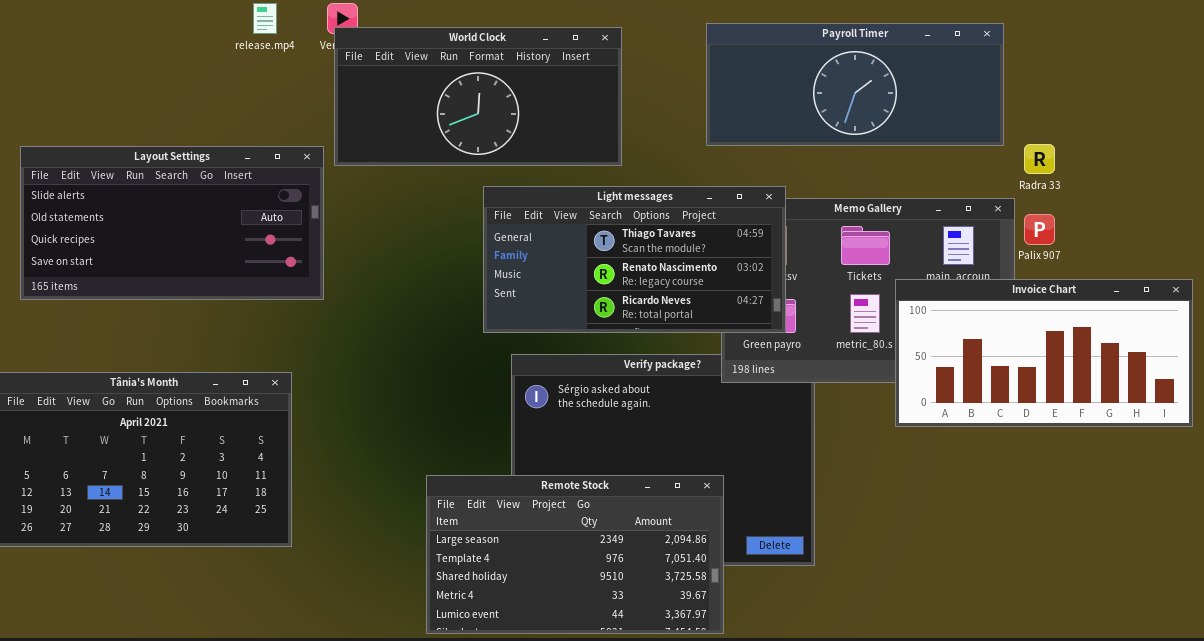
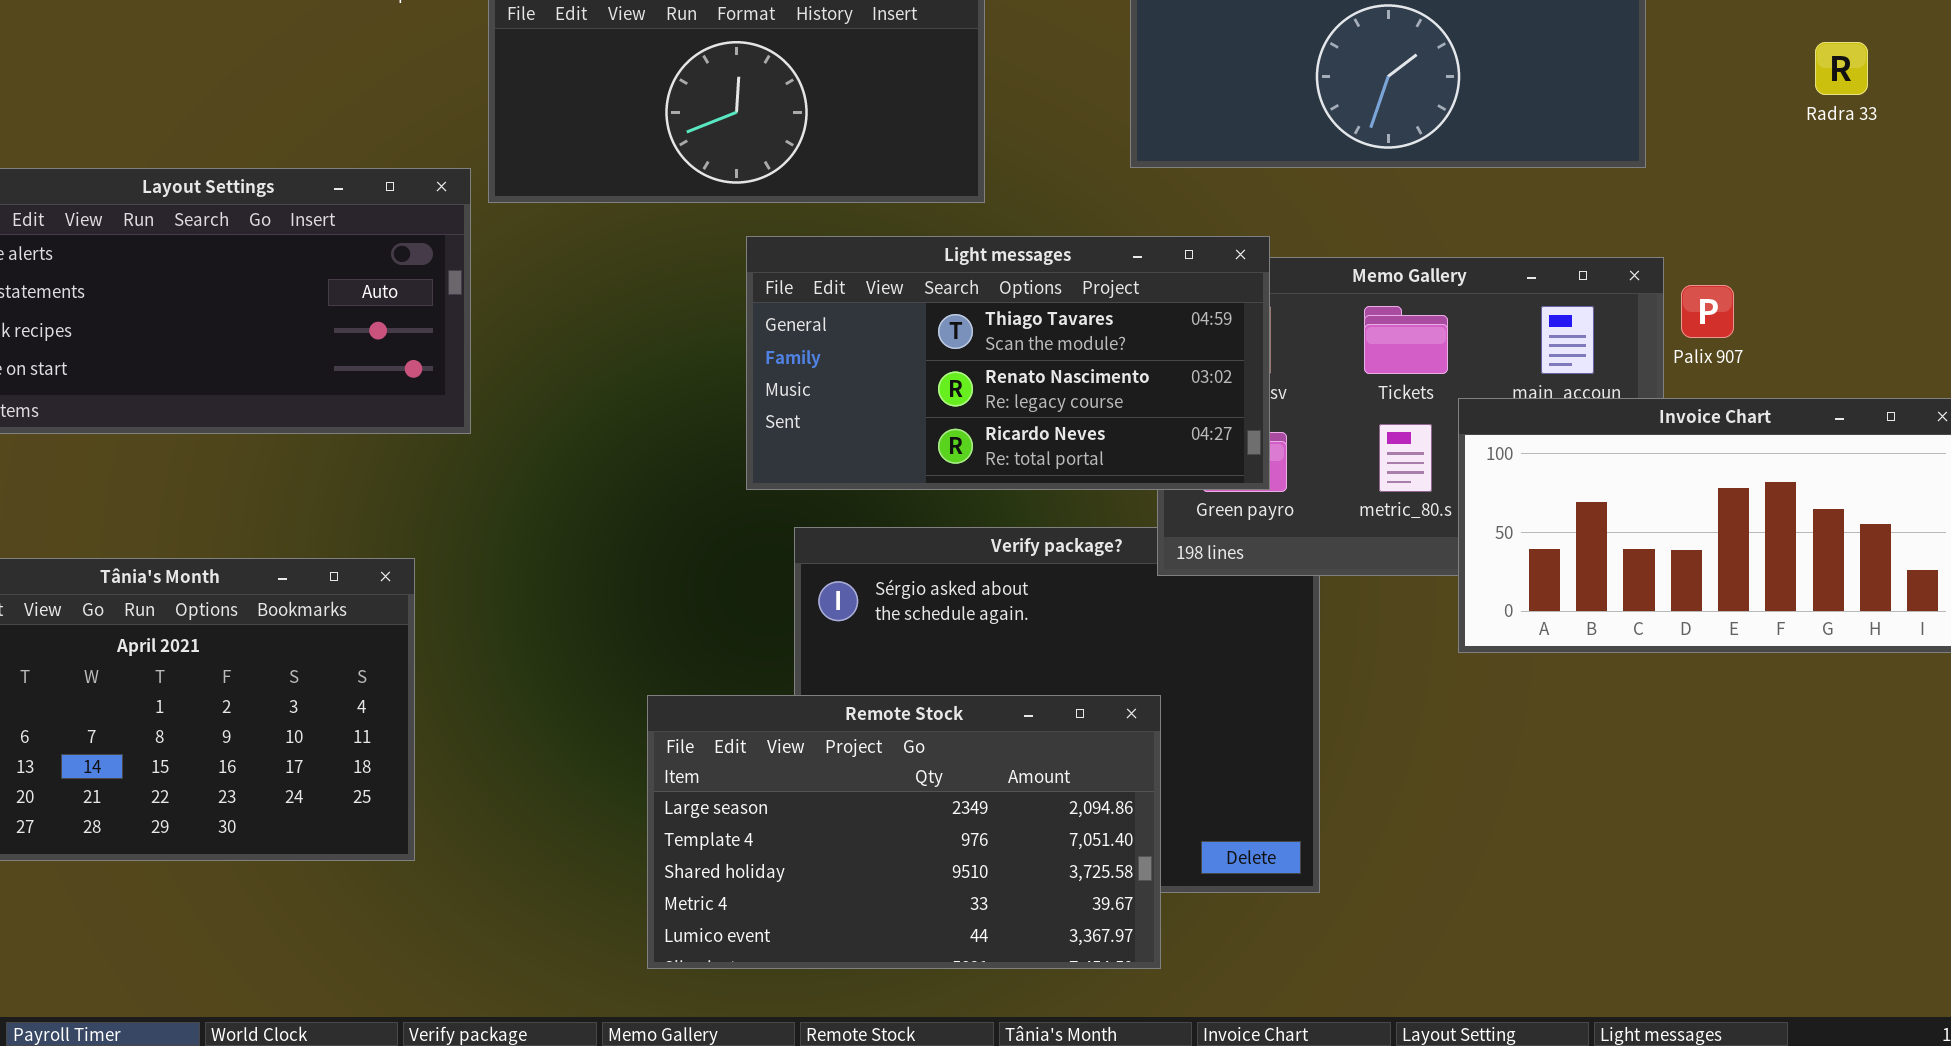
Radra 33: [1024,144,1055,174] -> [1815,42,1868,95], moved
Remote Stock: [426,475,724,634] -> [647,695,1161,969], moved

